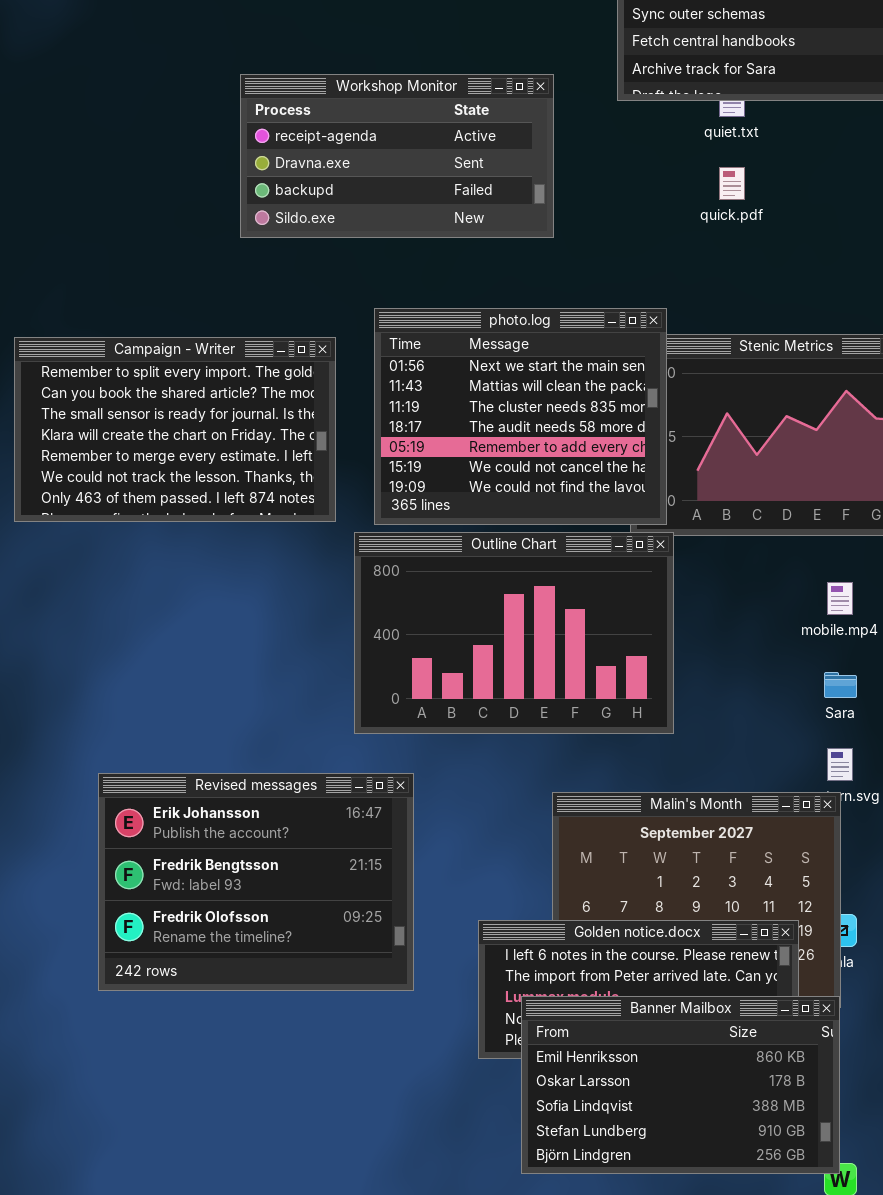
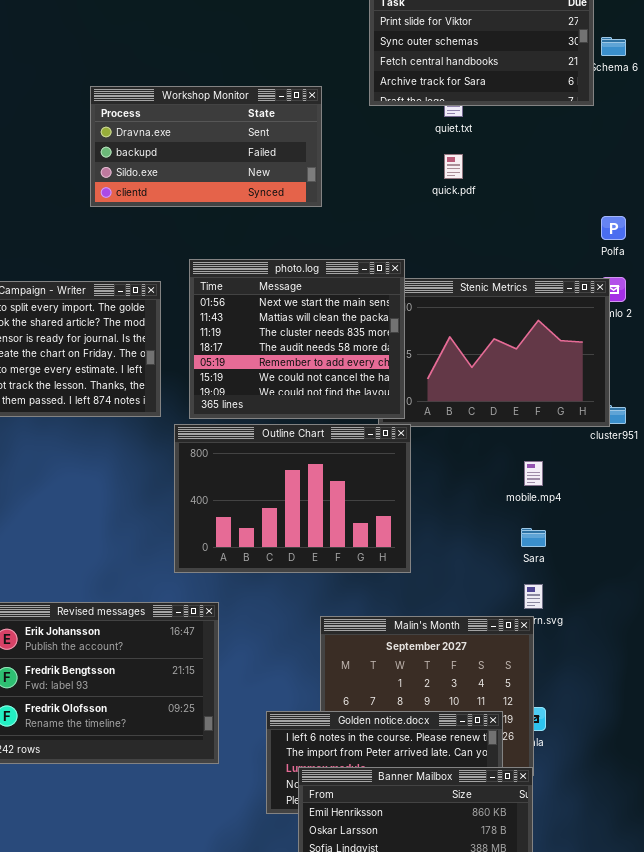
Workshop Monitor: [240,74,554,238] -> [90,86,322,207], scrolled down 1 row

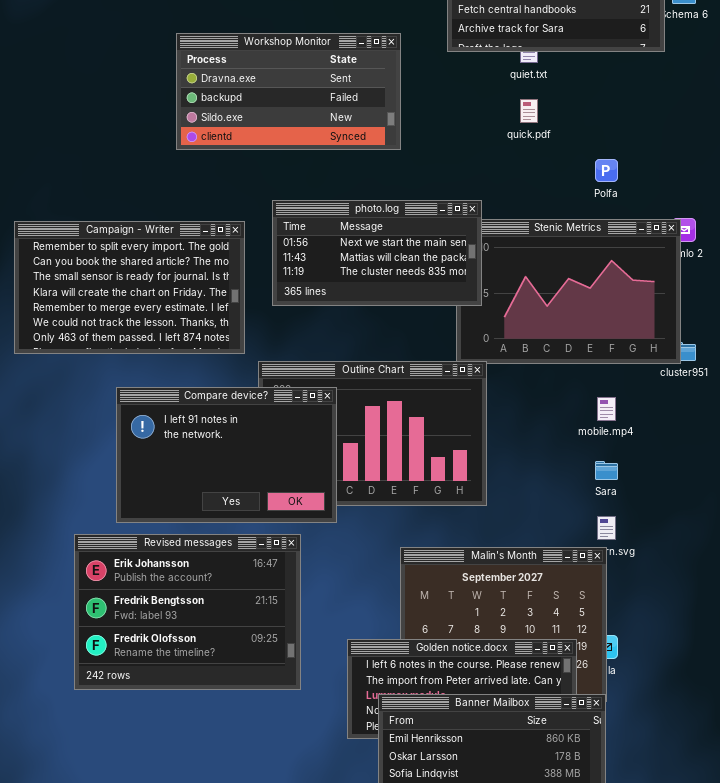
Polfa: [601,216,626,240] -> [595,159,618,182], moved
photo.log: [189,259,405,419] -> [272,200,482,306], resized
Compare device?: none -> [116,387,337,523], opened

